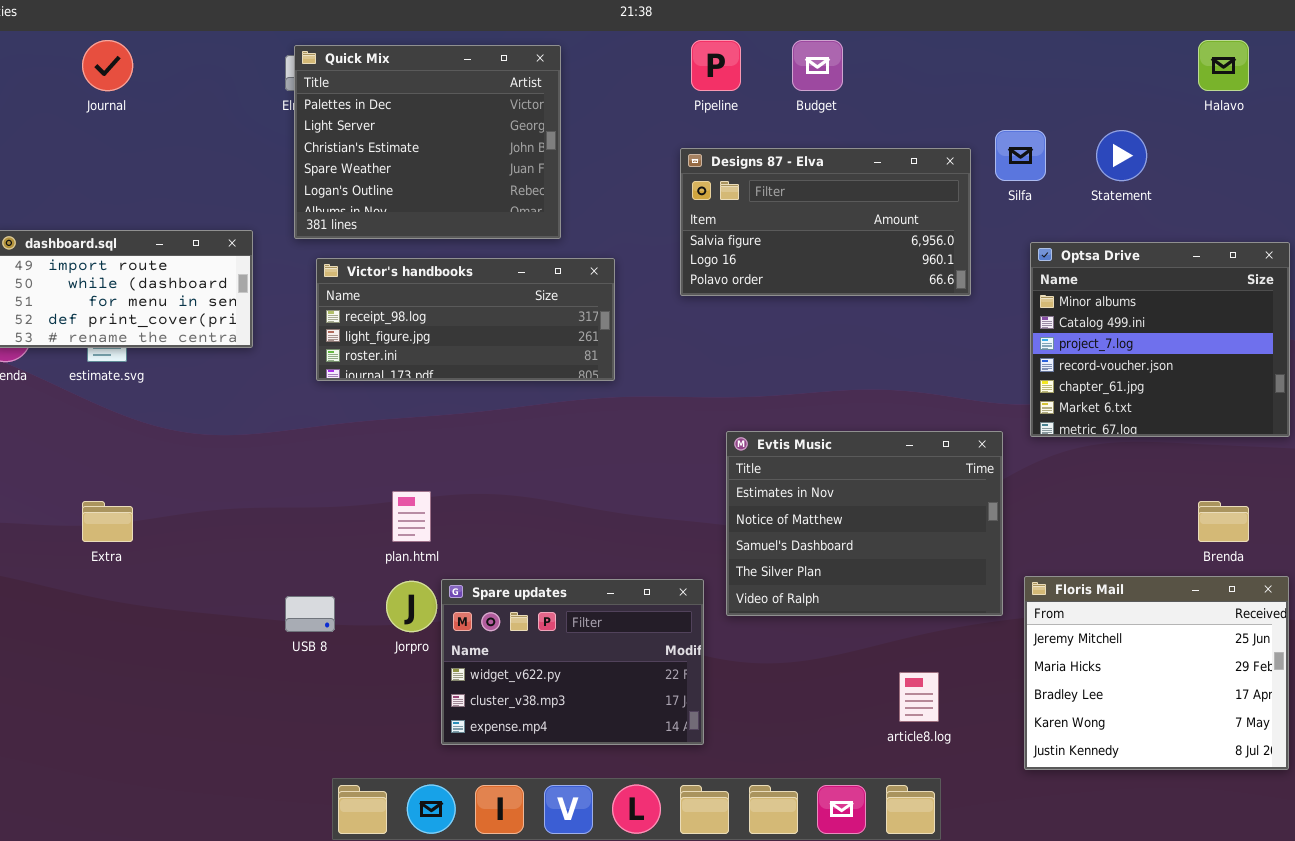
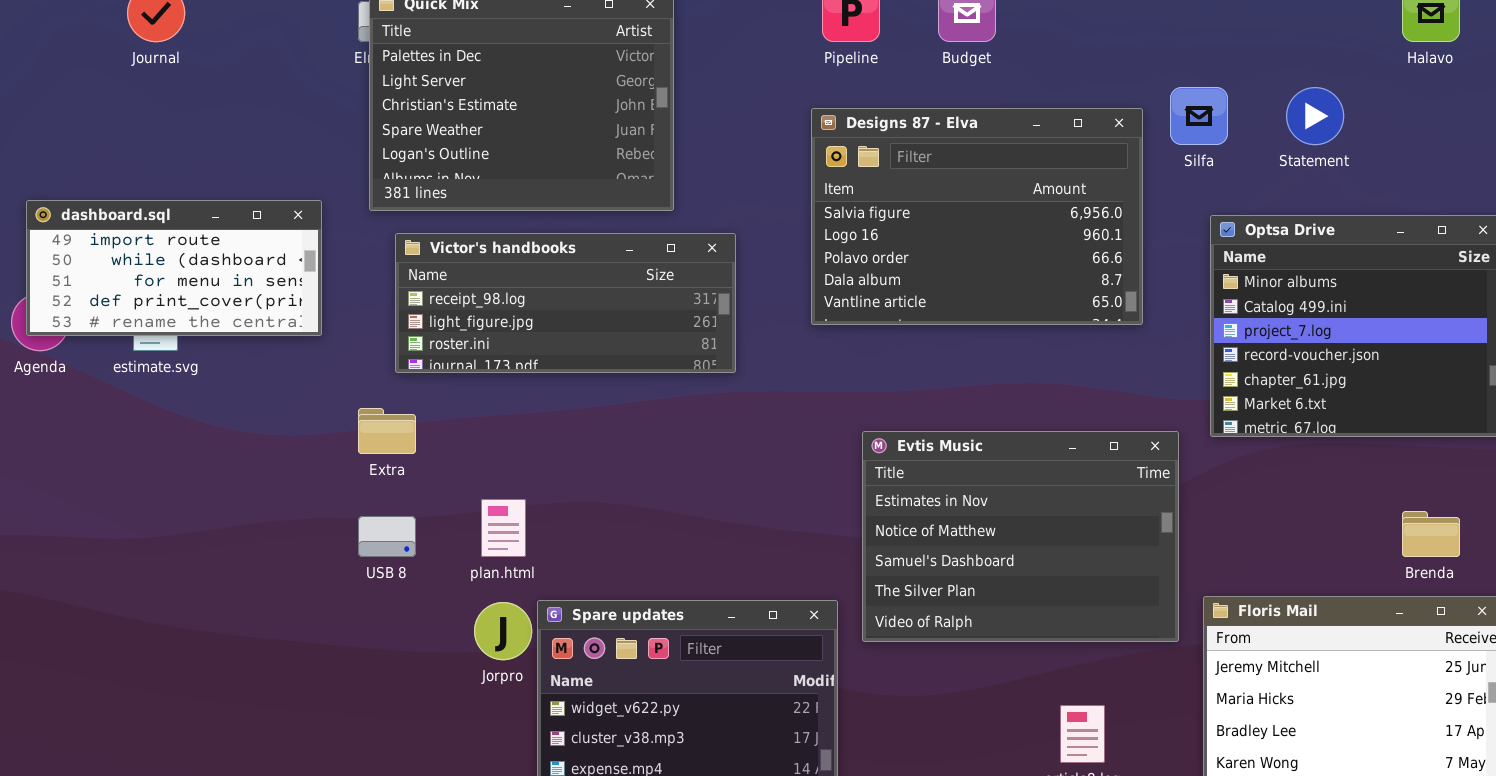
Designs 87 - Elva: [680,148,971,296] -> [811,108,1143,325], resized
Extra: [82,501,133,542] -> [358,408,416,454], moved
USB 8: [285,596,335,632] -> [358,516,416,557], moved

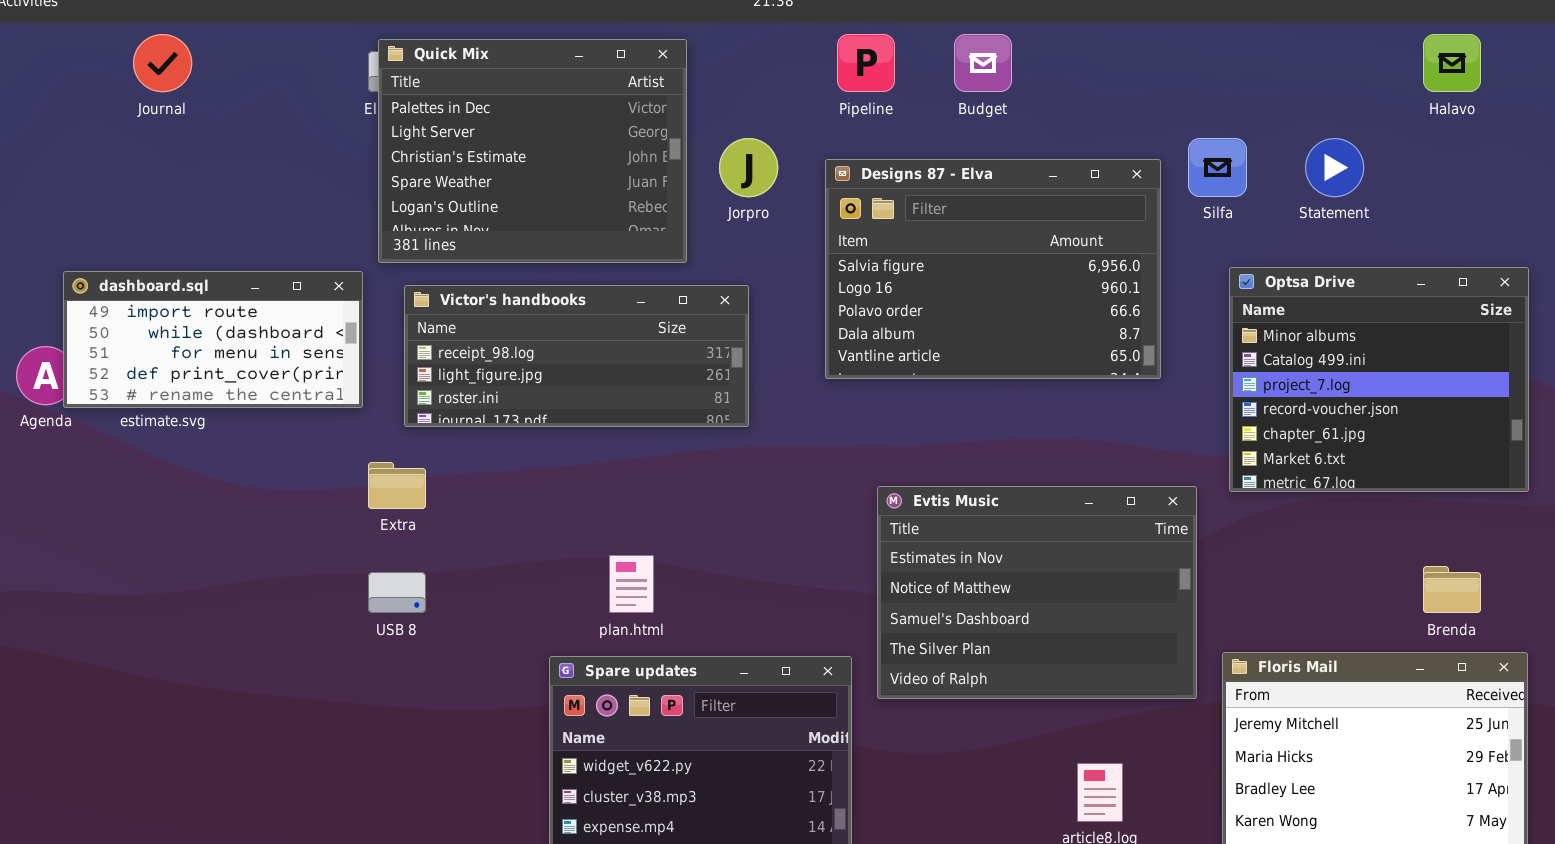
dashboard.sql: [26,200,322,336] -> [63,271,363,408], moved
plan.html: [481,499,526,557] -> [609,555,654,613], moved
Jorpro: [474,602,532,660] -> [719,138,778,197], moved

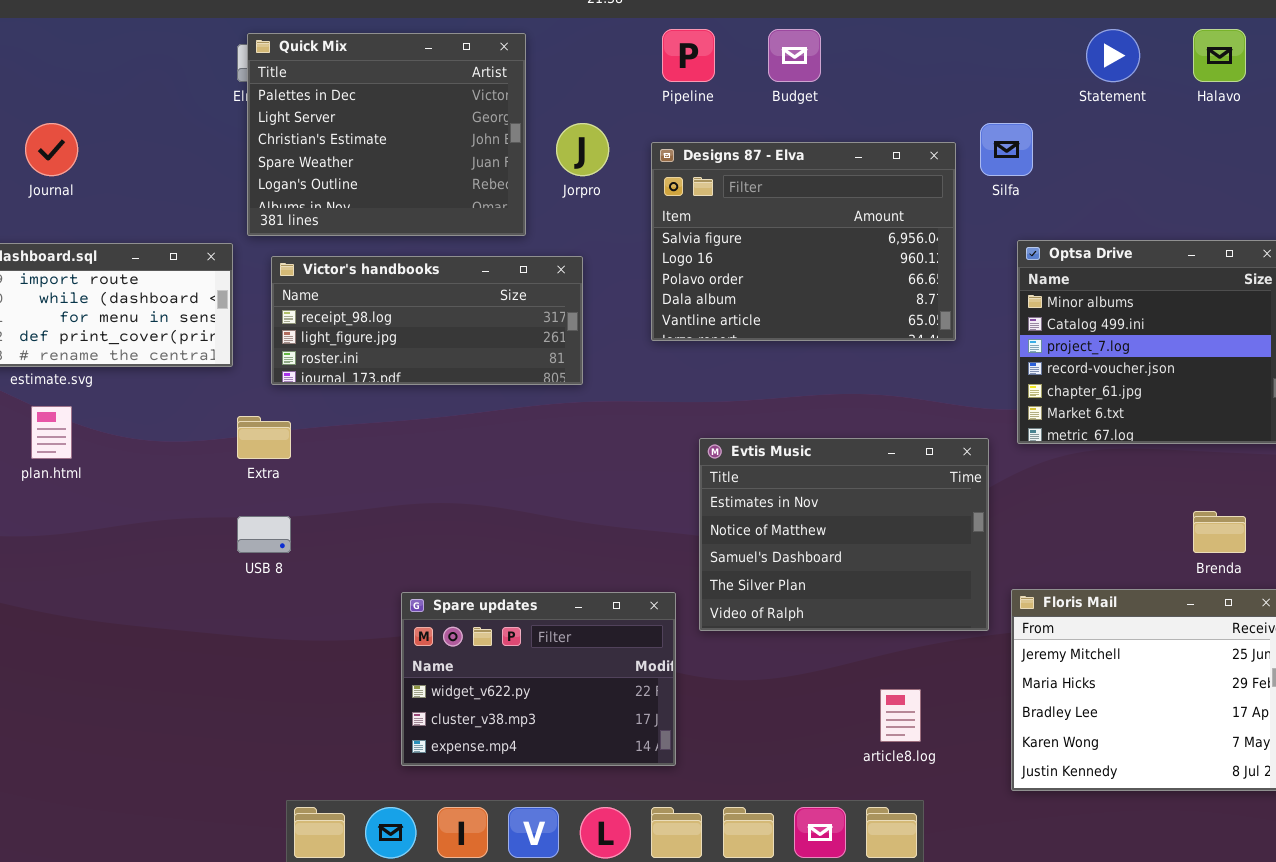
Journal: [133,34,192,92] -> [25,123,78,176], moved
Statement: [1305,138,1364,197] -> [1086,29,1140,82], moved
plan.html: [609,555,654,613] -> [31,406,72,459], moved

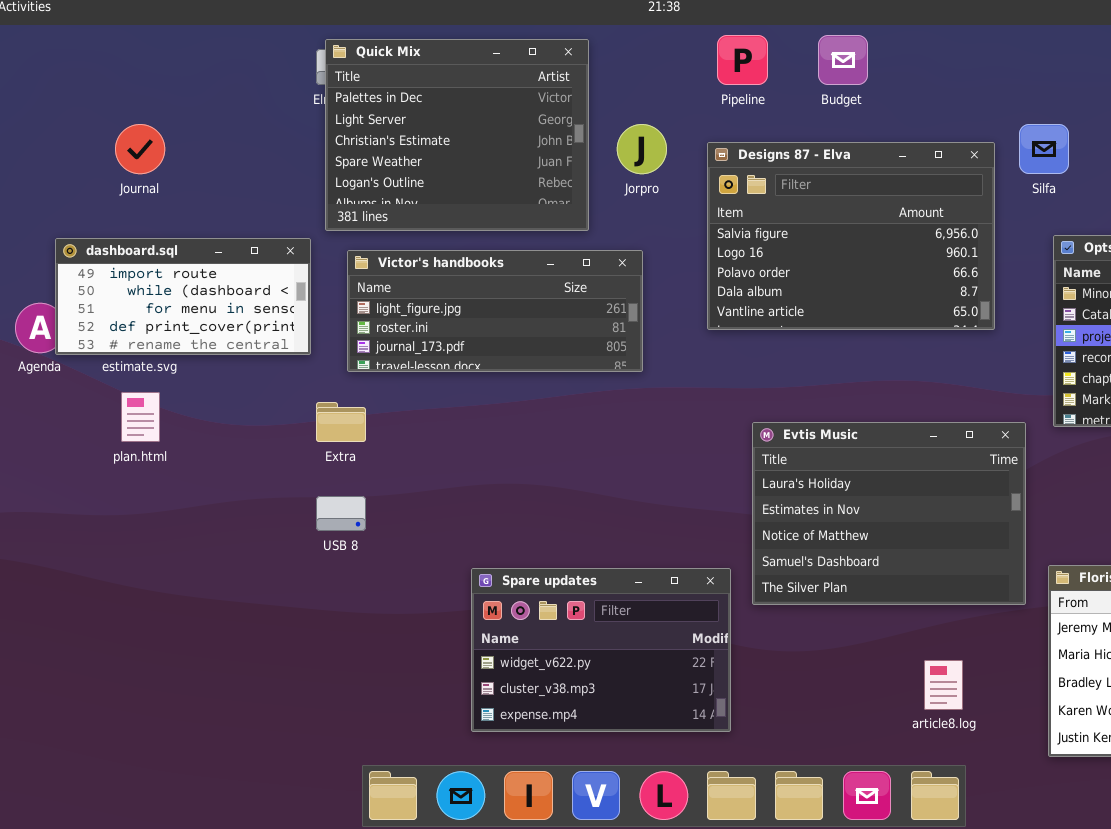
Victor's handbooks: [271,256,583,385] -> [347,250,643,372], scrolled down 1 row
Evtis Music: [699,438,989,631] -> [752,422,1026,605], scrolled up 1 row

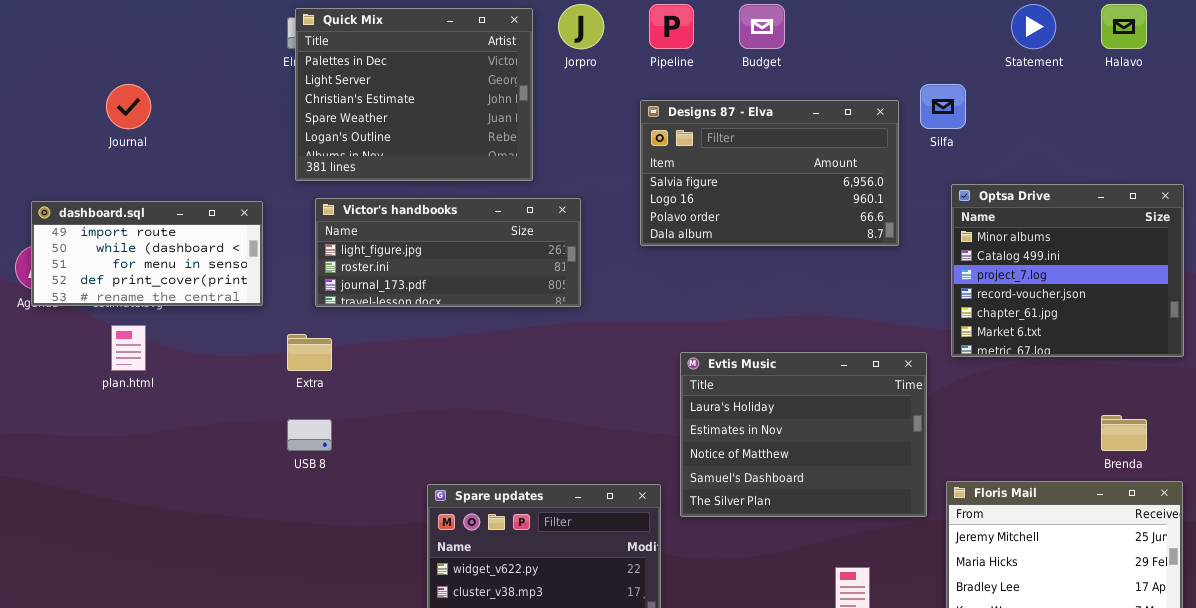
Jorpro: [617,124,667,174] -> [558,4,604,49], moved
Designs 87 - Elva: [707,142,995,330] -> [640,100,899,246], resized
dashboard.sql: [55,238,311,355] -> [31,201,263,306], moved

